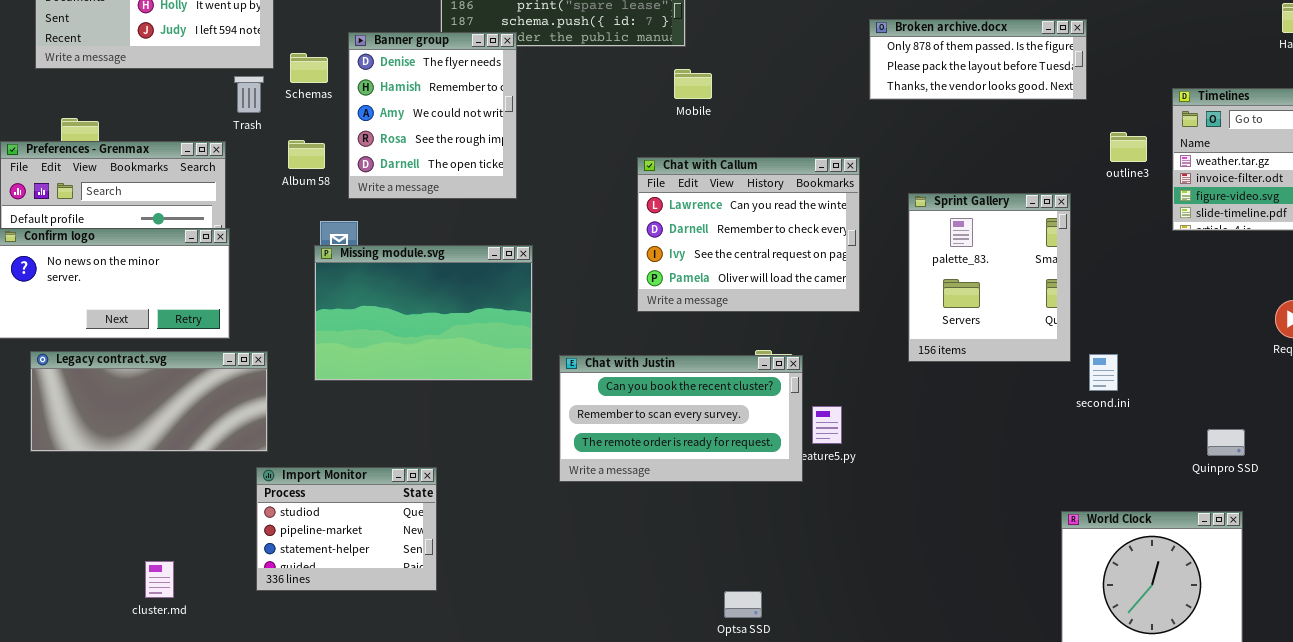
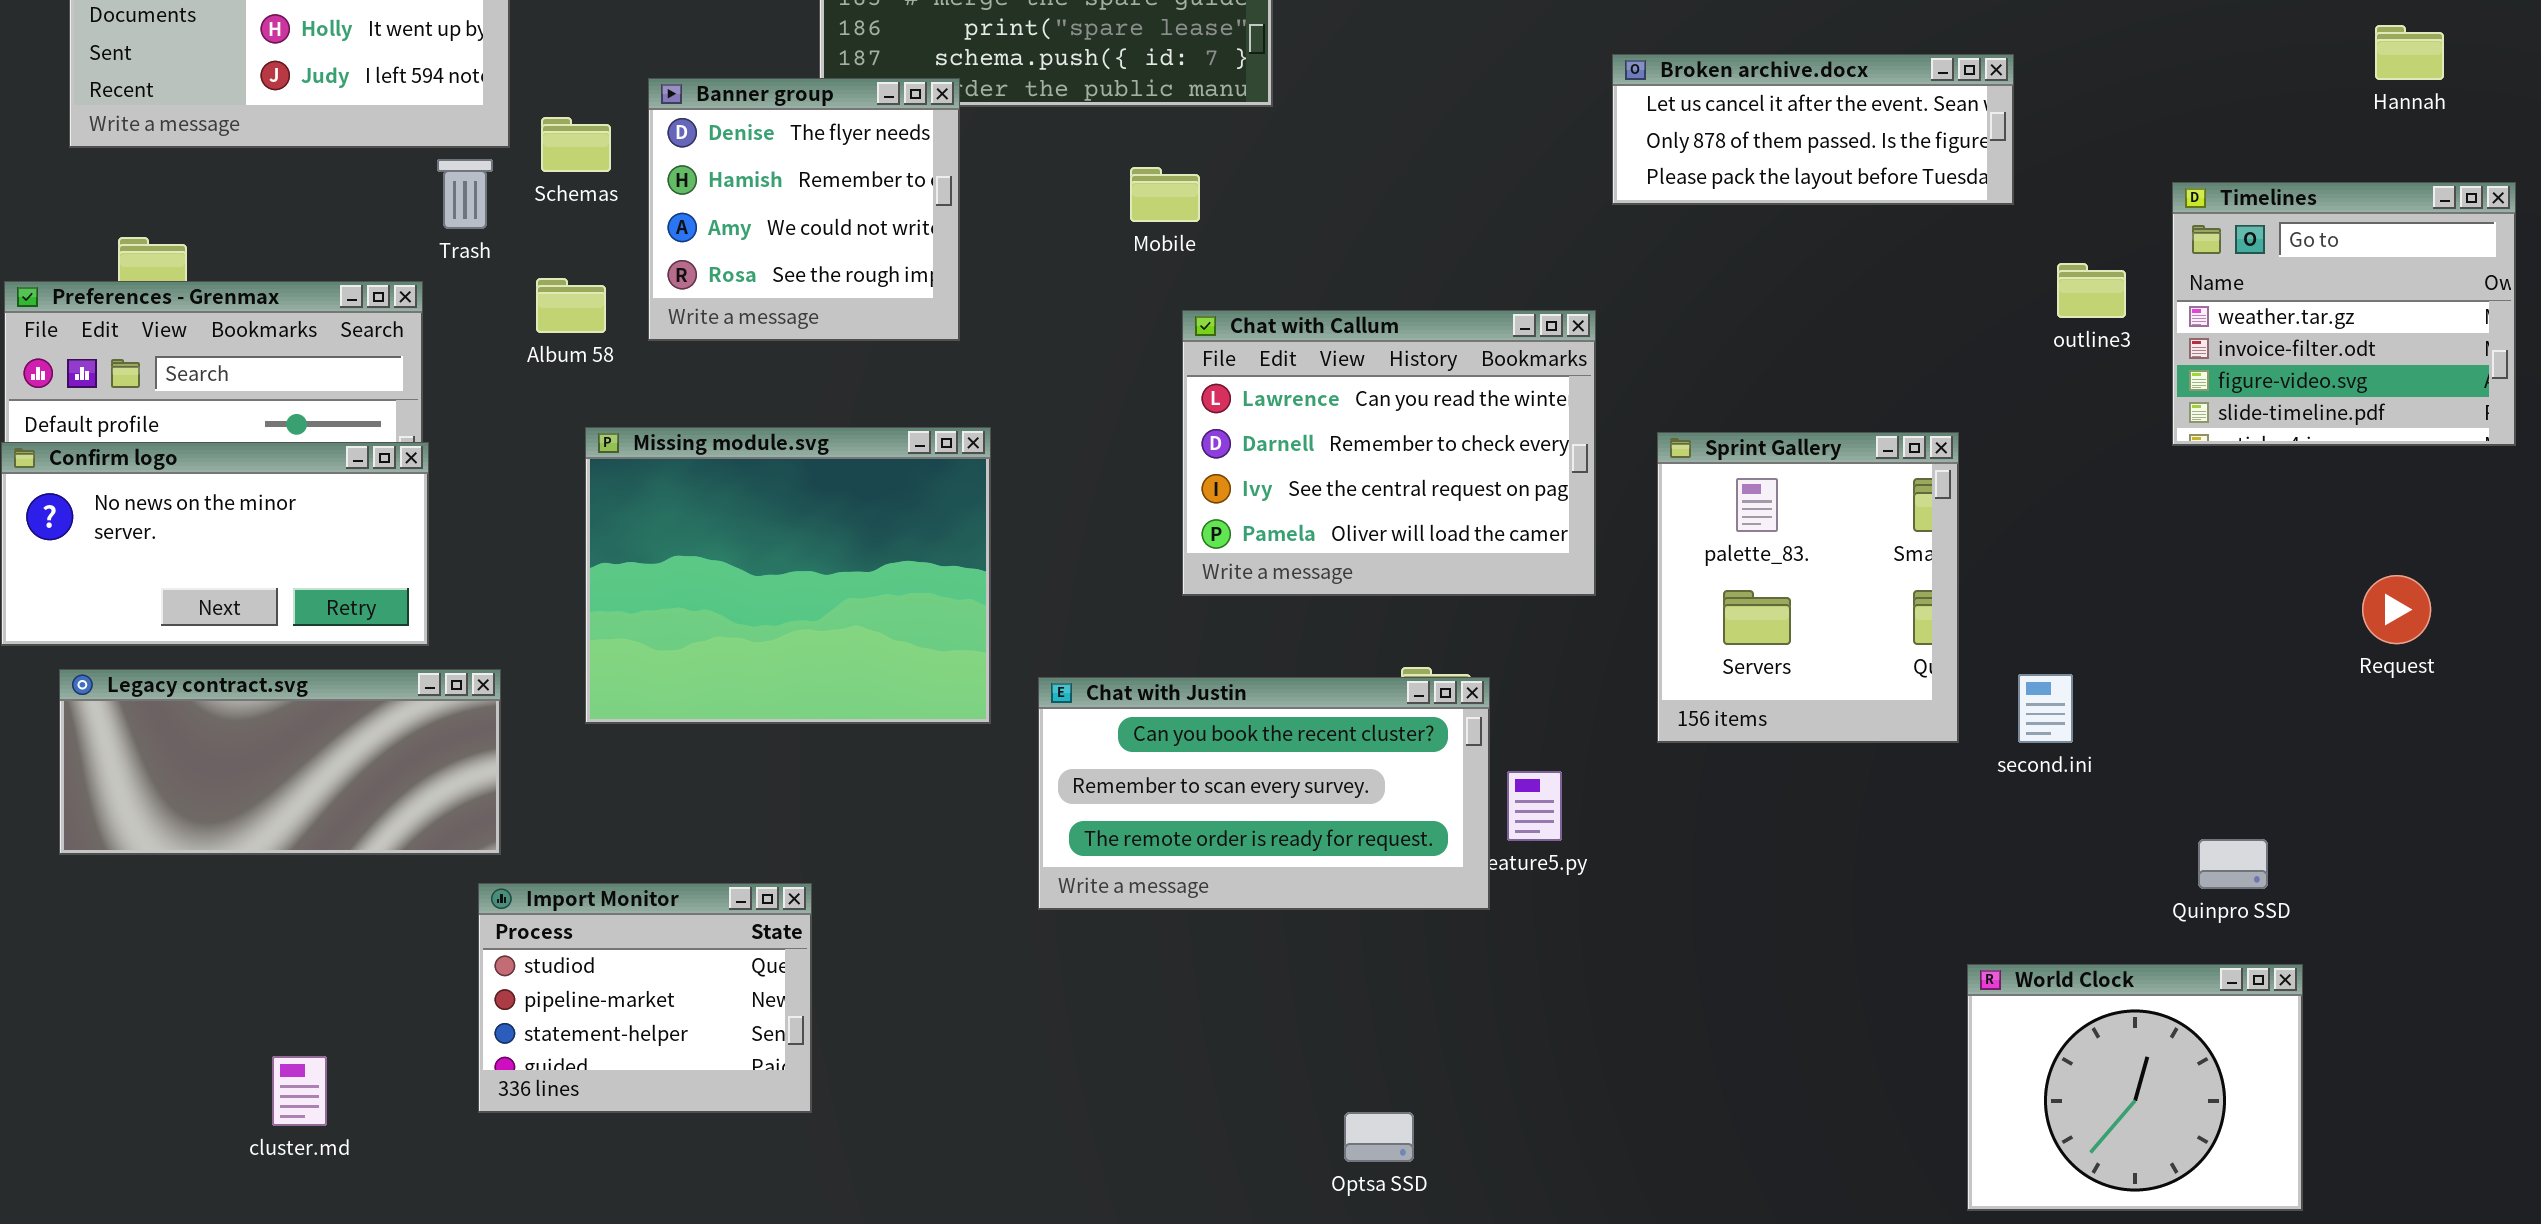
Broken archive.docx: [869,19,1087,100] -> [1612,54,2014,205], scrolled up 1 row
Banner group: [348,32,517,199] -> [648,78,960,341], resized
Mobile: [674,69,712,99] -> [1130,167,1200,222], moved
Sprint Gallery: [908,193,1071,362] -> [1657,432,1959,743], moved
Missing module.svg: [314,245,533,381] -> [585,427,991,724], resized
Quinpro SSD: [1207,429,1245,456] -> [2198,839,2268,889], moved

